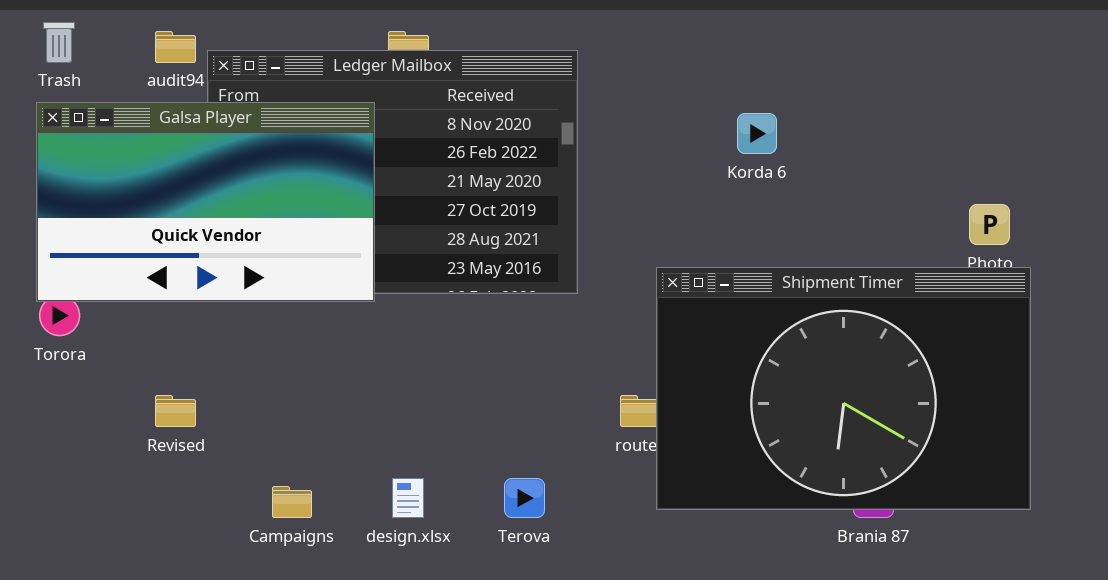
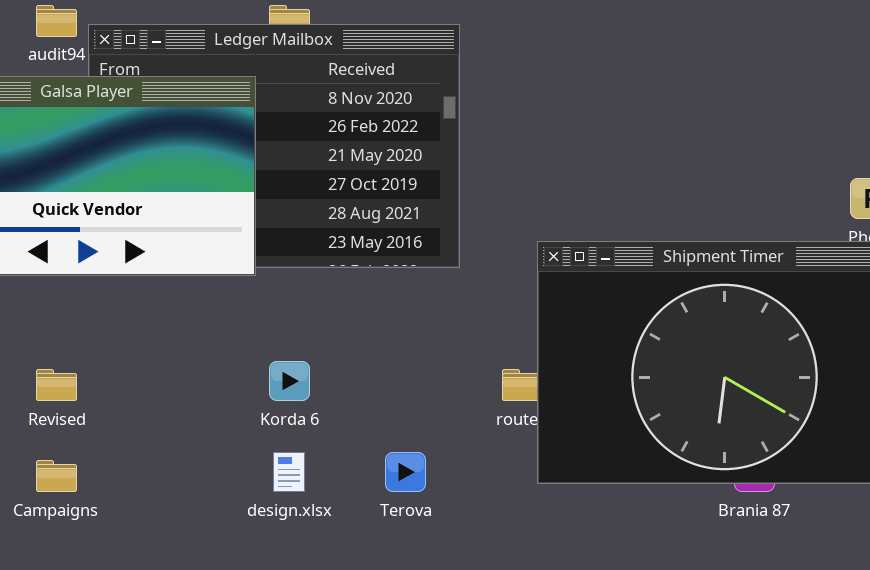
Korda 6: [737,113,777,154] -> [269,361,310,401], moved
Campaigns: [272,486,312,518] -> [36,460,77,492], moved

